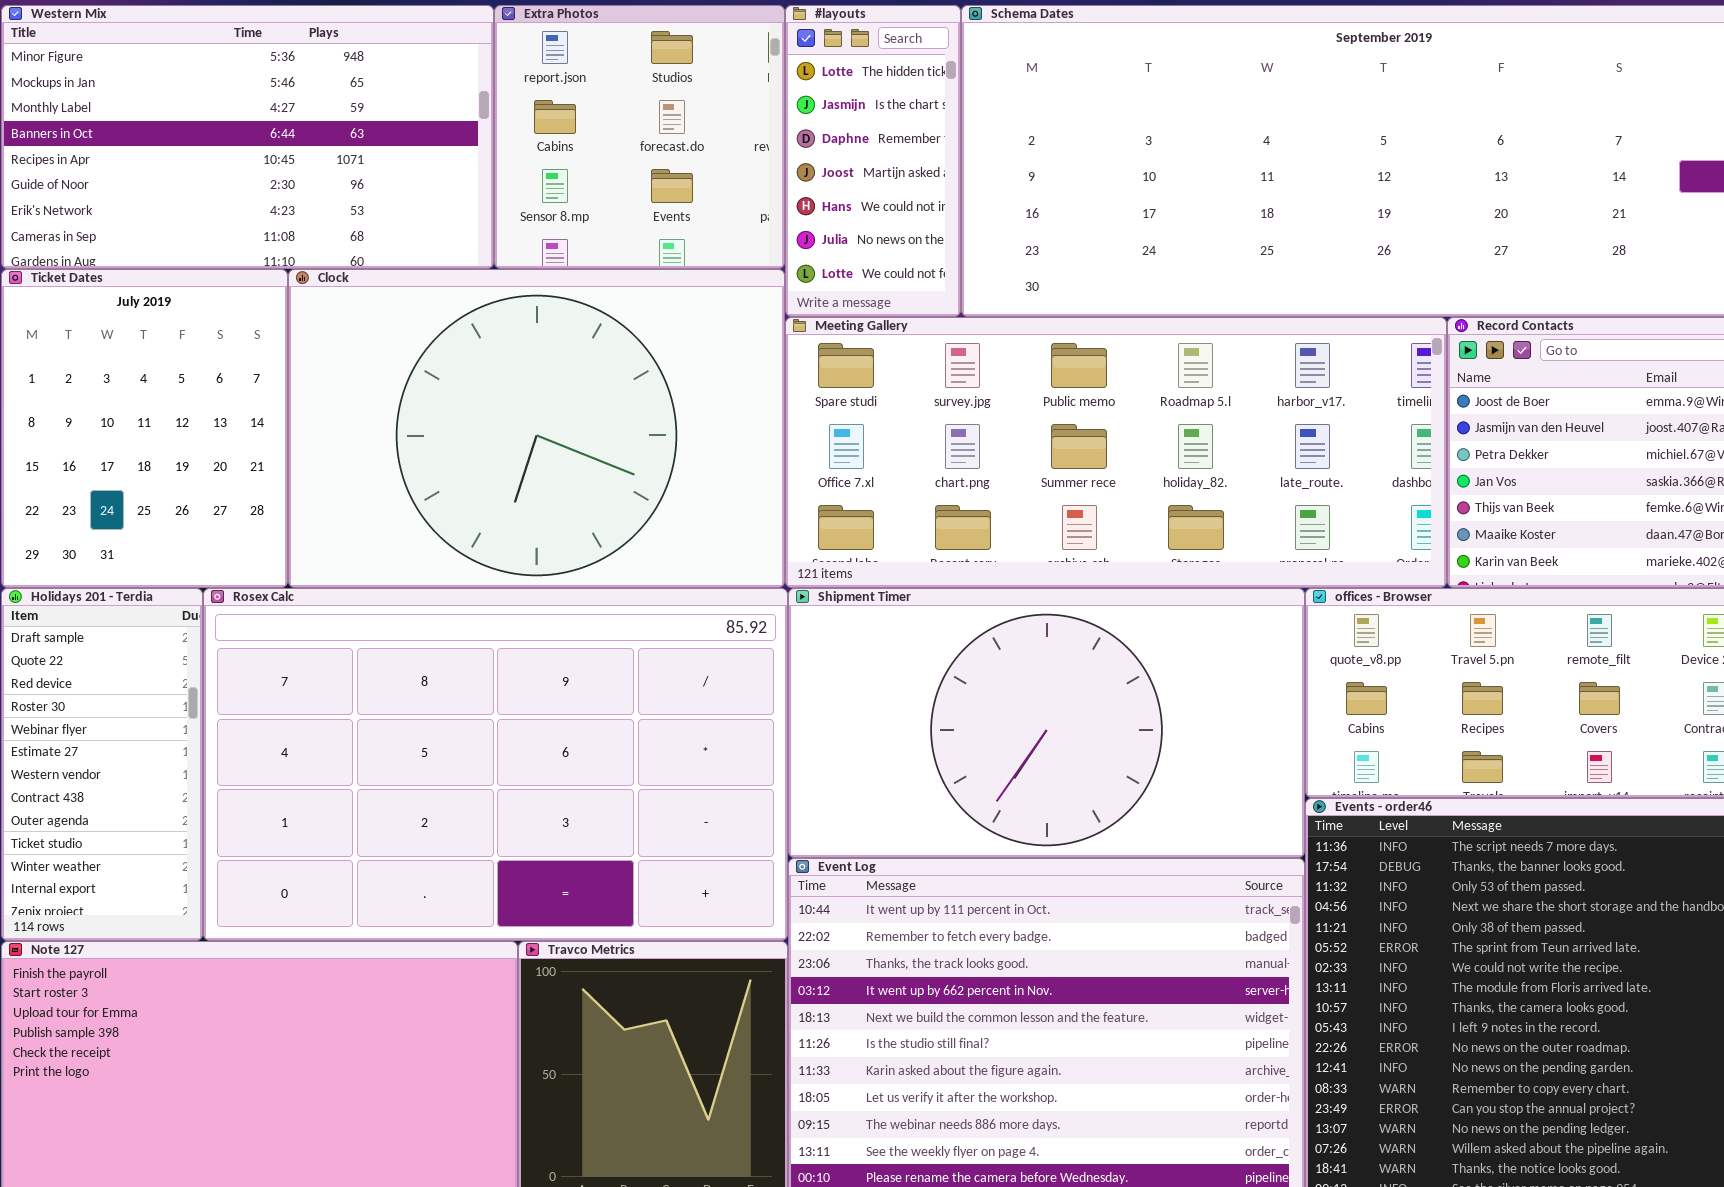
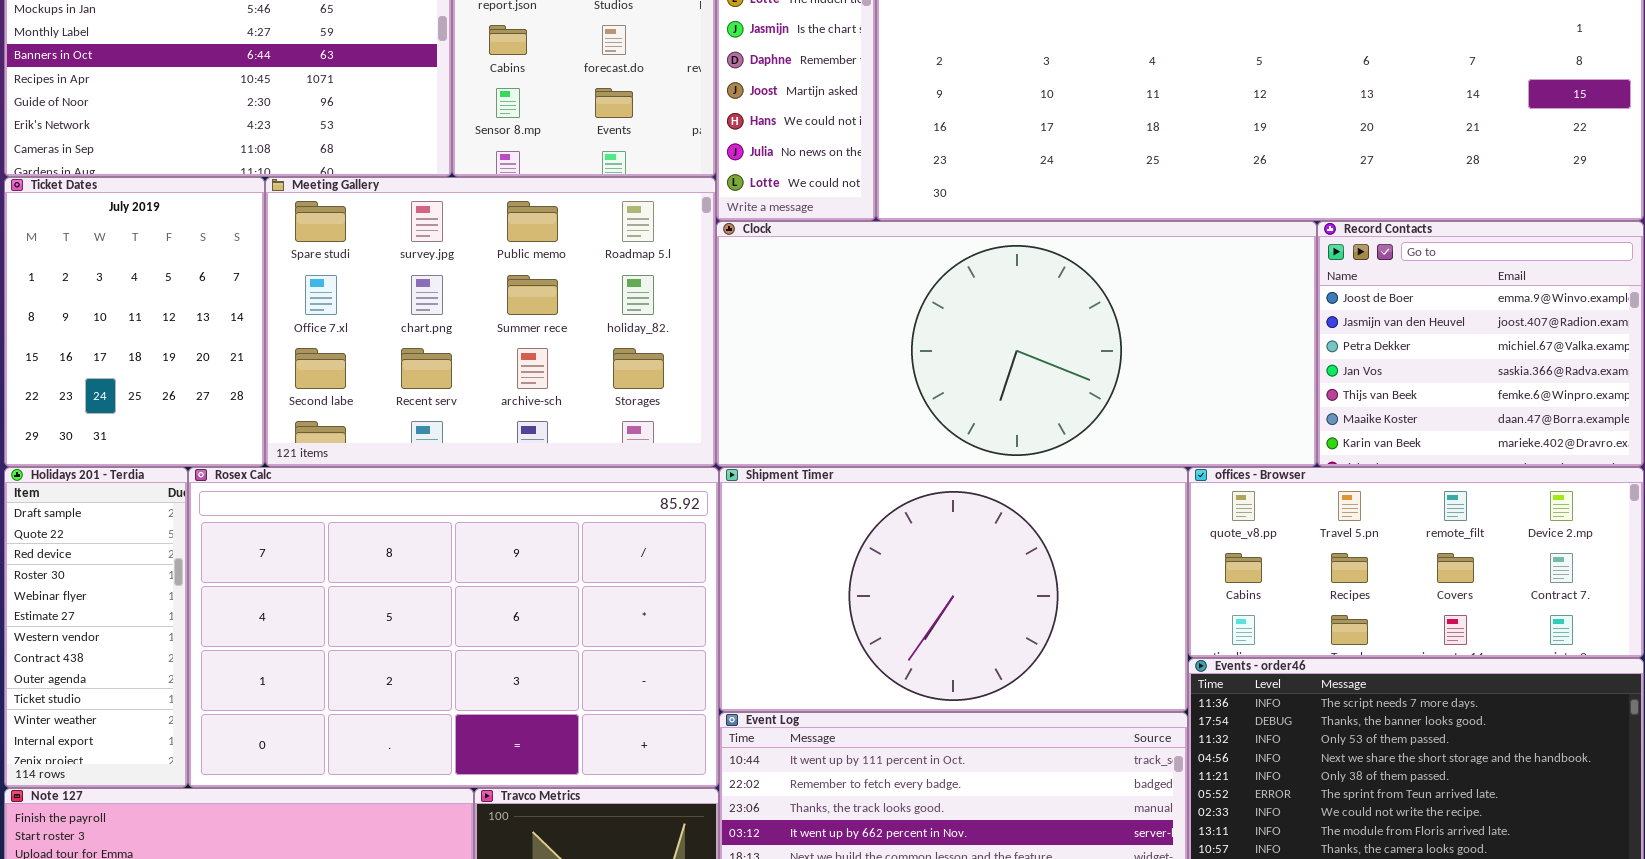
Clock: [288,269,785,588] -> [716,221,1317,467], moved, resized
Meeting Gallery: [785,317,1447,588] -> [265,177,716,467], moved, resized

